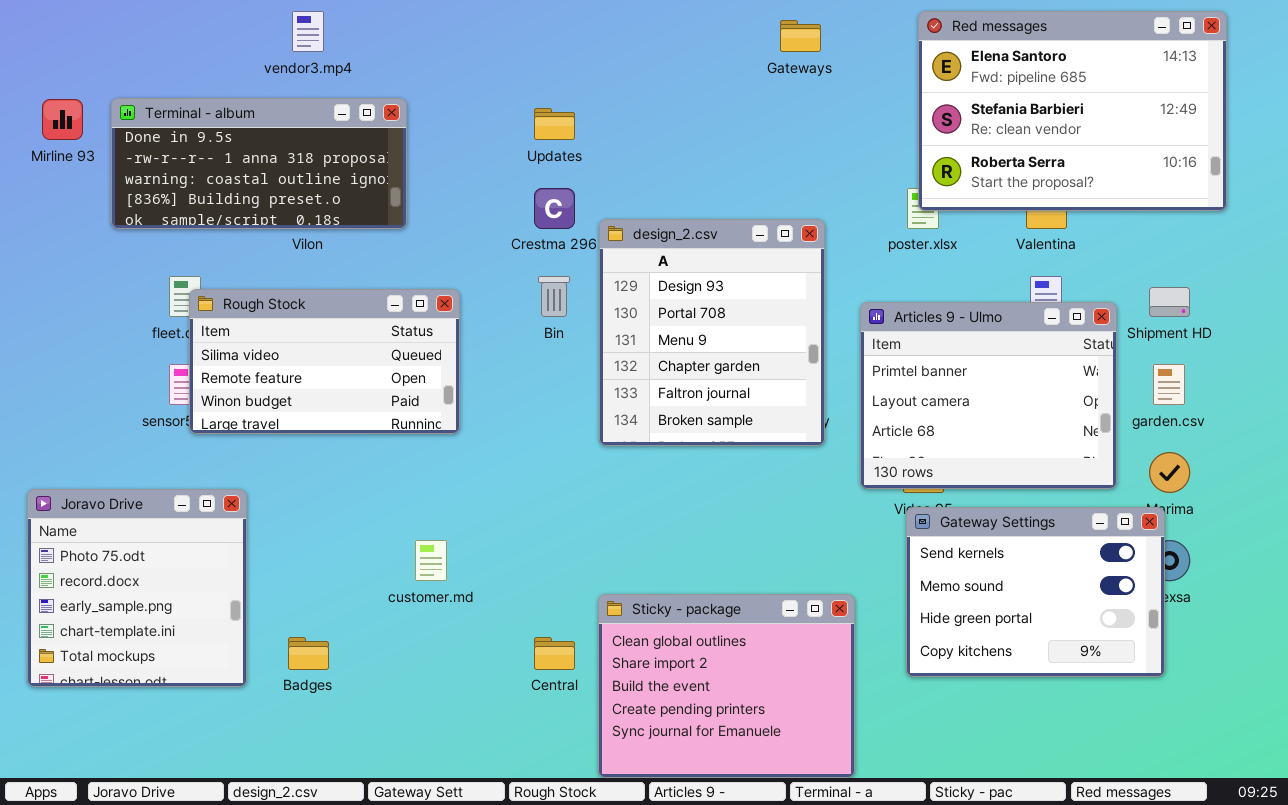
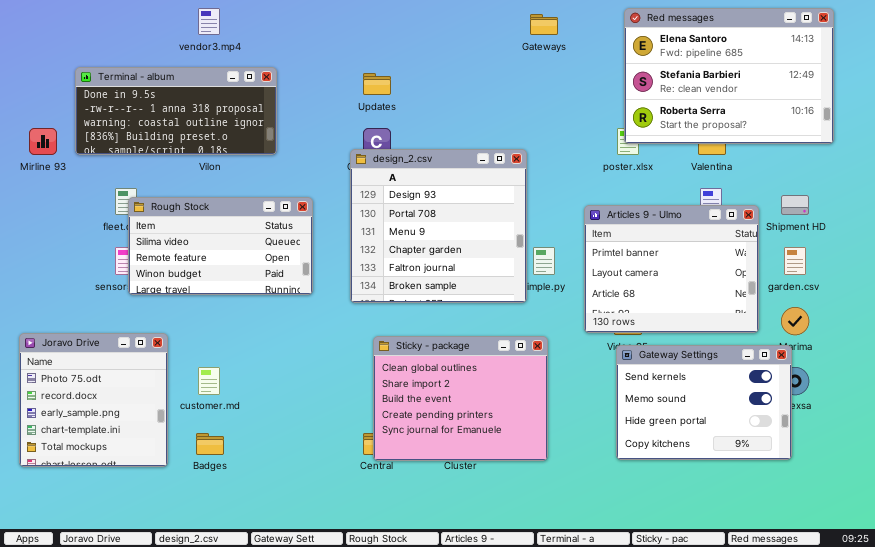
Mirline 93: [42,99,83,140] -> [29,128,57,155], moved
design_2.csv: [599,219,825,446] -> [350,149,527,303], moved, resized
customer.md: [415,540,447,581] -> [198,367,220,395], moved
Sticky - package: [598,594,855,778] -> [373,336,548,461], moved

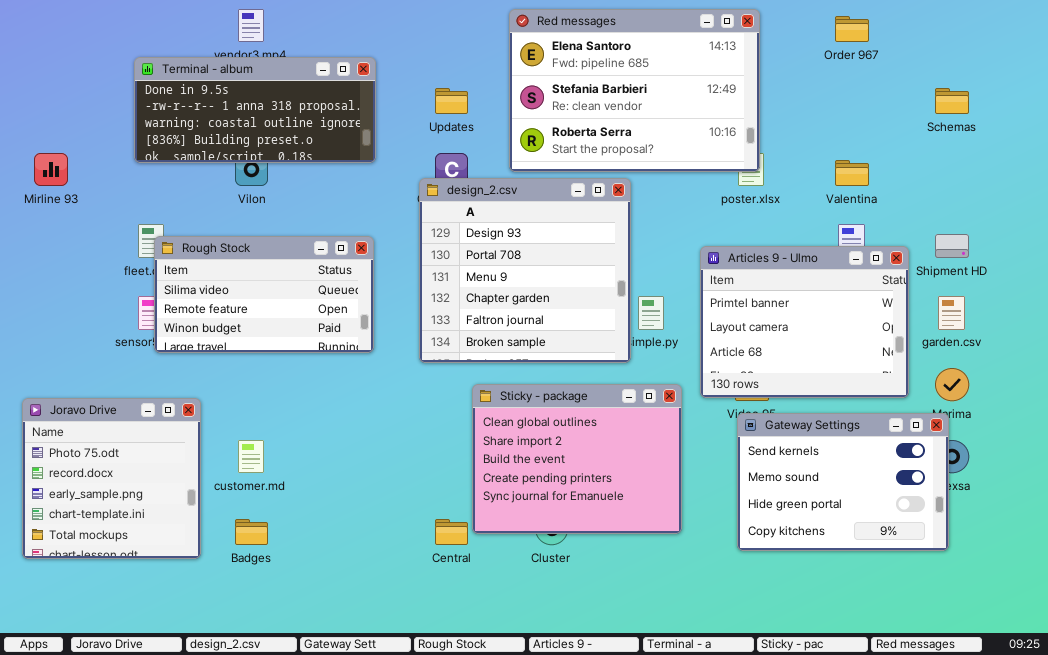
Red messages: [624,8,834,144] -> [509,9,760,172], moved
Terminal - album: [75,67,277,155] -> [134,57,376,163], moved
Sticky - package: [373,336,548,461] -> [472,384,682,534], moved

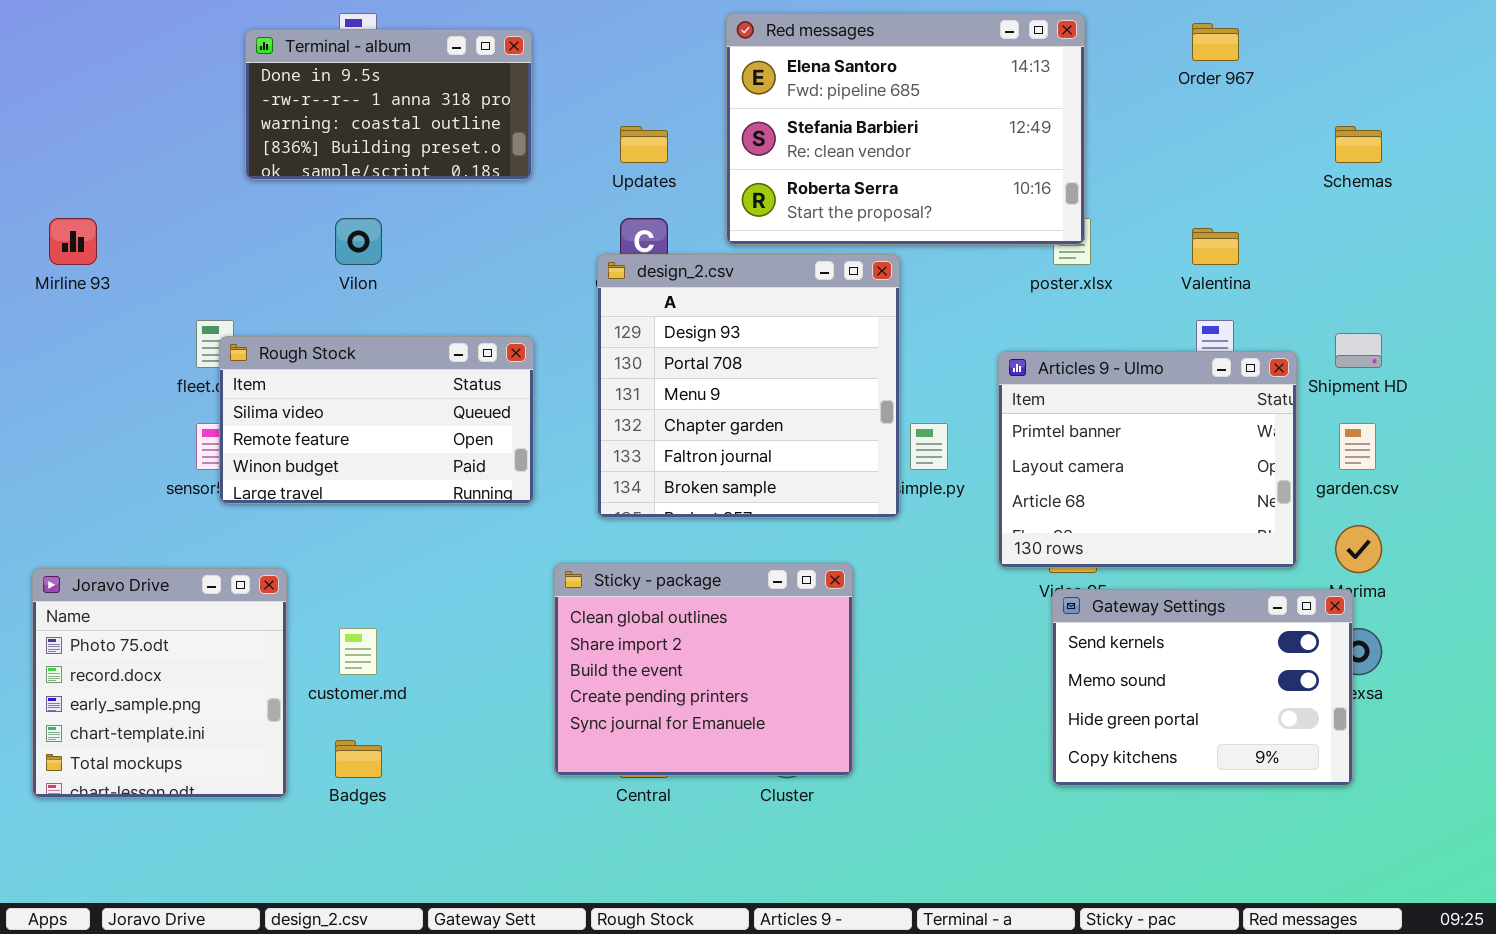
Terminal - album: [134,57,376,163] -> [245,29,532,180], moved, resized
Sticky - package: [472,384,682,534] -> [554,563,853,776], moved

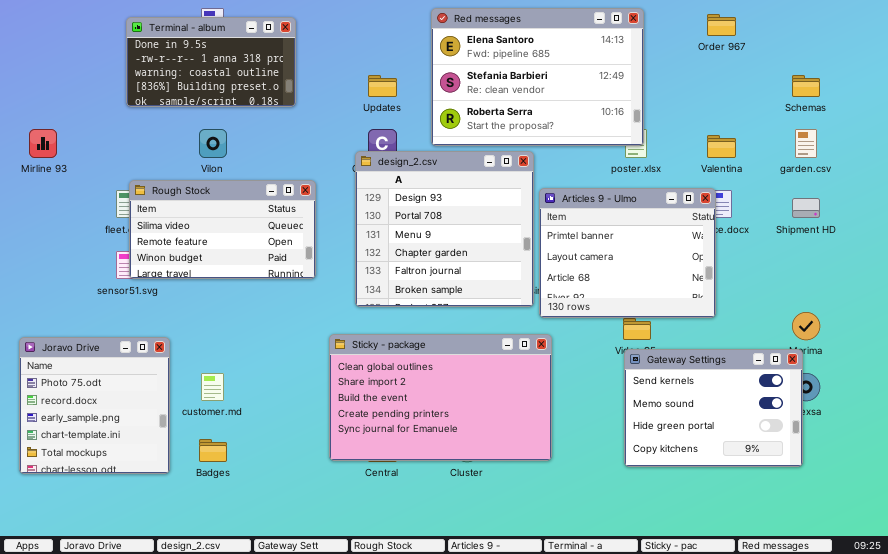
Terminal - album: [245,29,532,180] -> [126,17,296,107], moved
Rough Stock: [219,336,534,504] -> [129,180,316,279], moved
Articles 9 - Ulmo: [998,351,1297,568] -> [539,188,716,318], moved
garden.csv: [1339,423,1376,470] -> [795,129,817,158], moved
Sticky - package: [554,563,853,776] -> [329,334,552,461], resized

